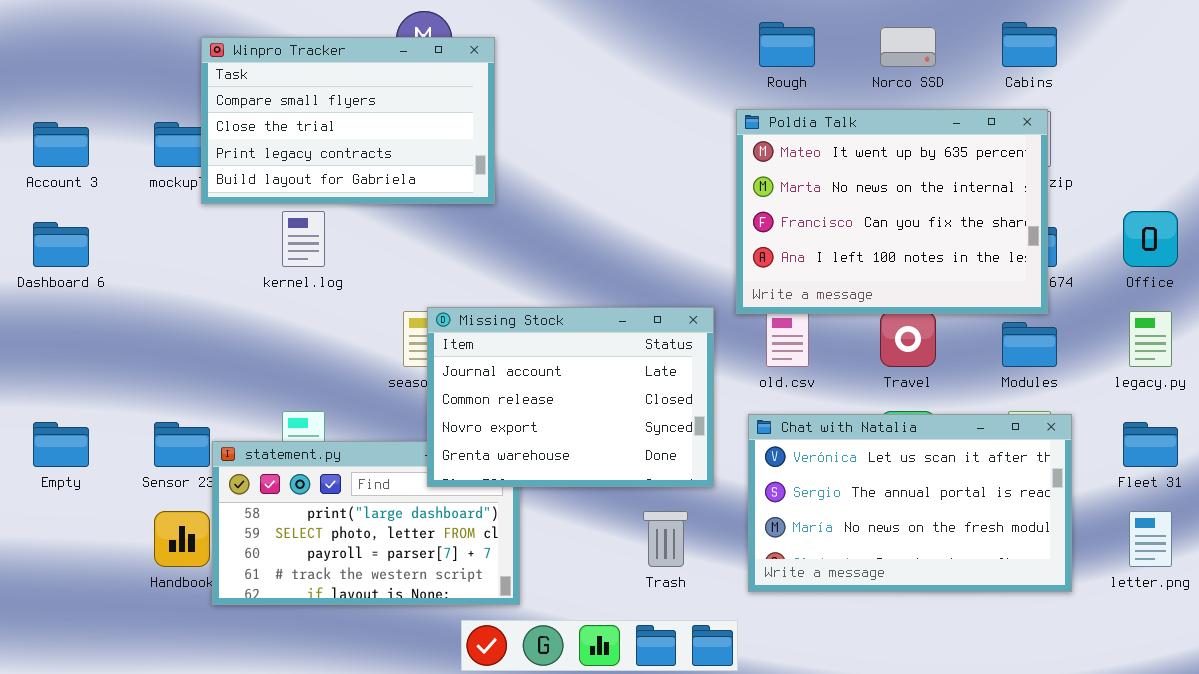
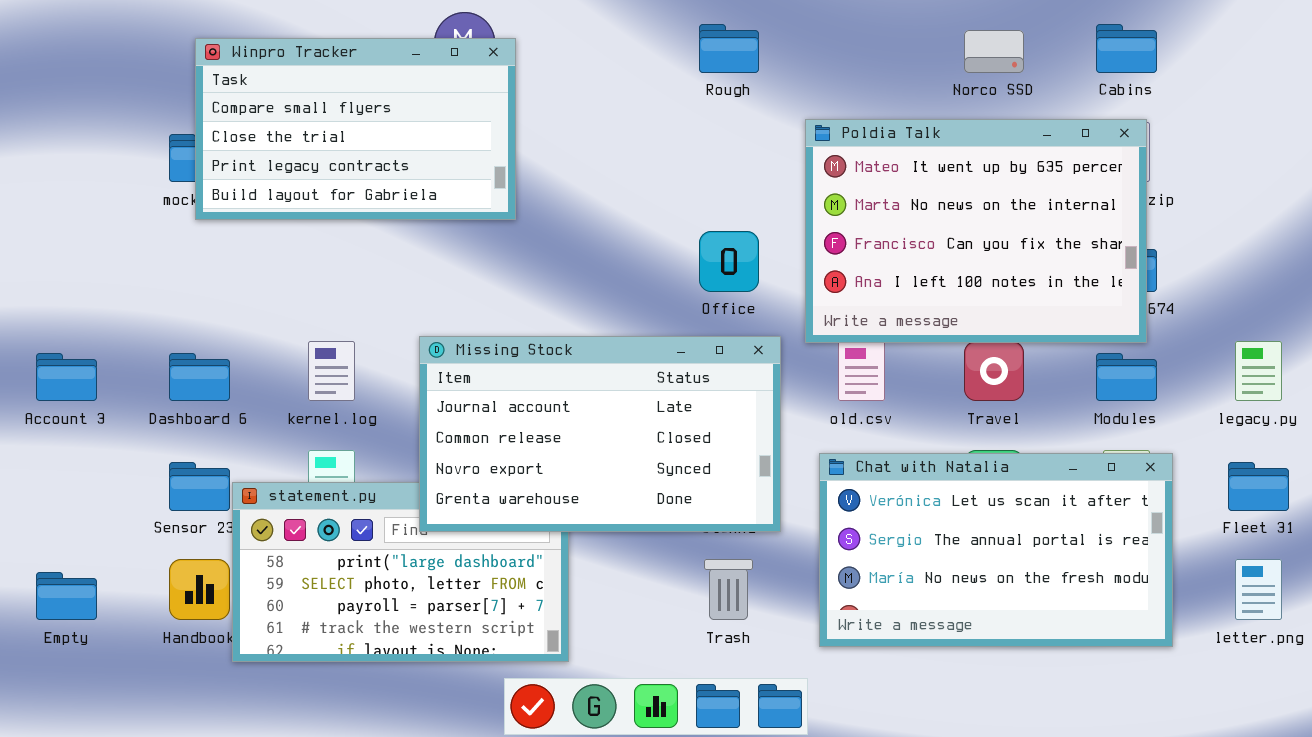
Rough: [759,22,815,67] -> [699,24,759,73], moved
Winpro Tracker: [201,37,495,204] -> [195,38,516,220], moved
Account 3: [33,122,89,167] -> [36,353,97,401], moved
kernel.log: [282,211,325,267] -> [308,341,355,401], moved
Office: [1123,211,1178,267] -> [699,231,759,292], moved
Dashboard 6: [33,222,89,267] -> [169,353,230,401], moved
Missing Stock: [427,307,714,487] -> [419,336,781,532], resized
Empty: [33,422,89,467] -> [36,572,97,620], moved

